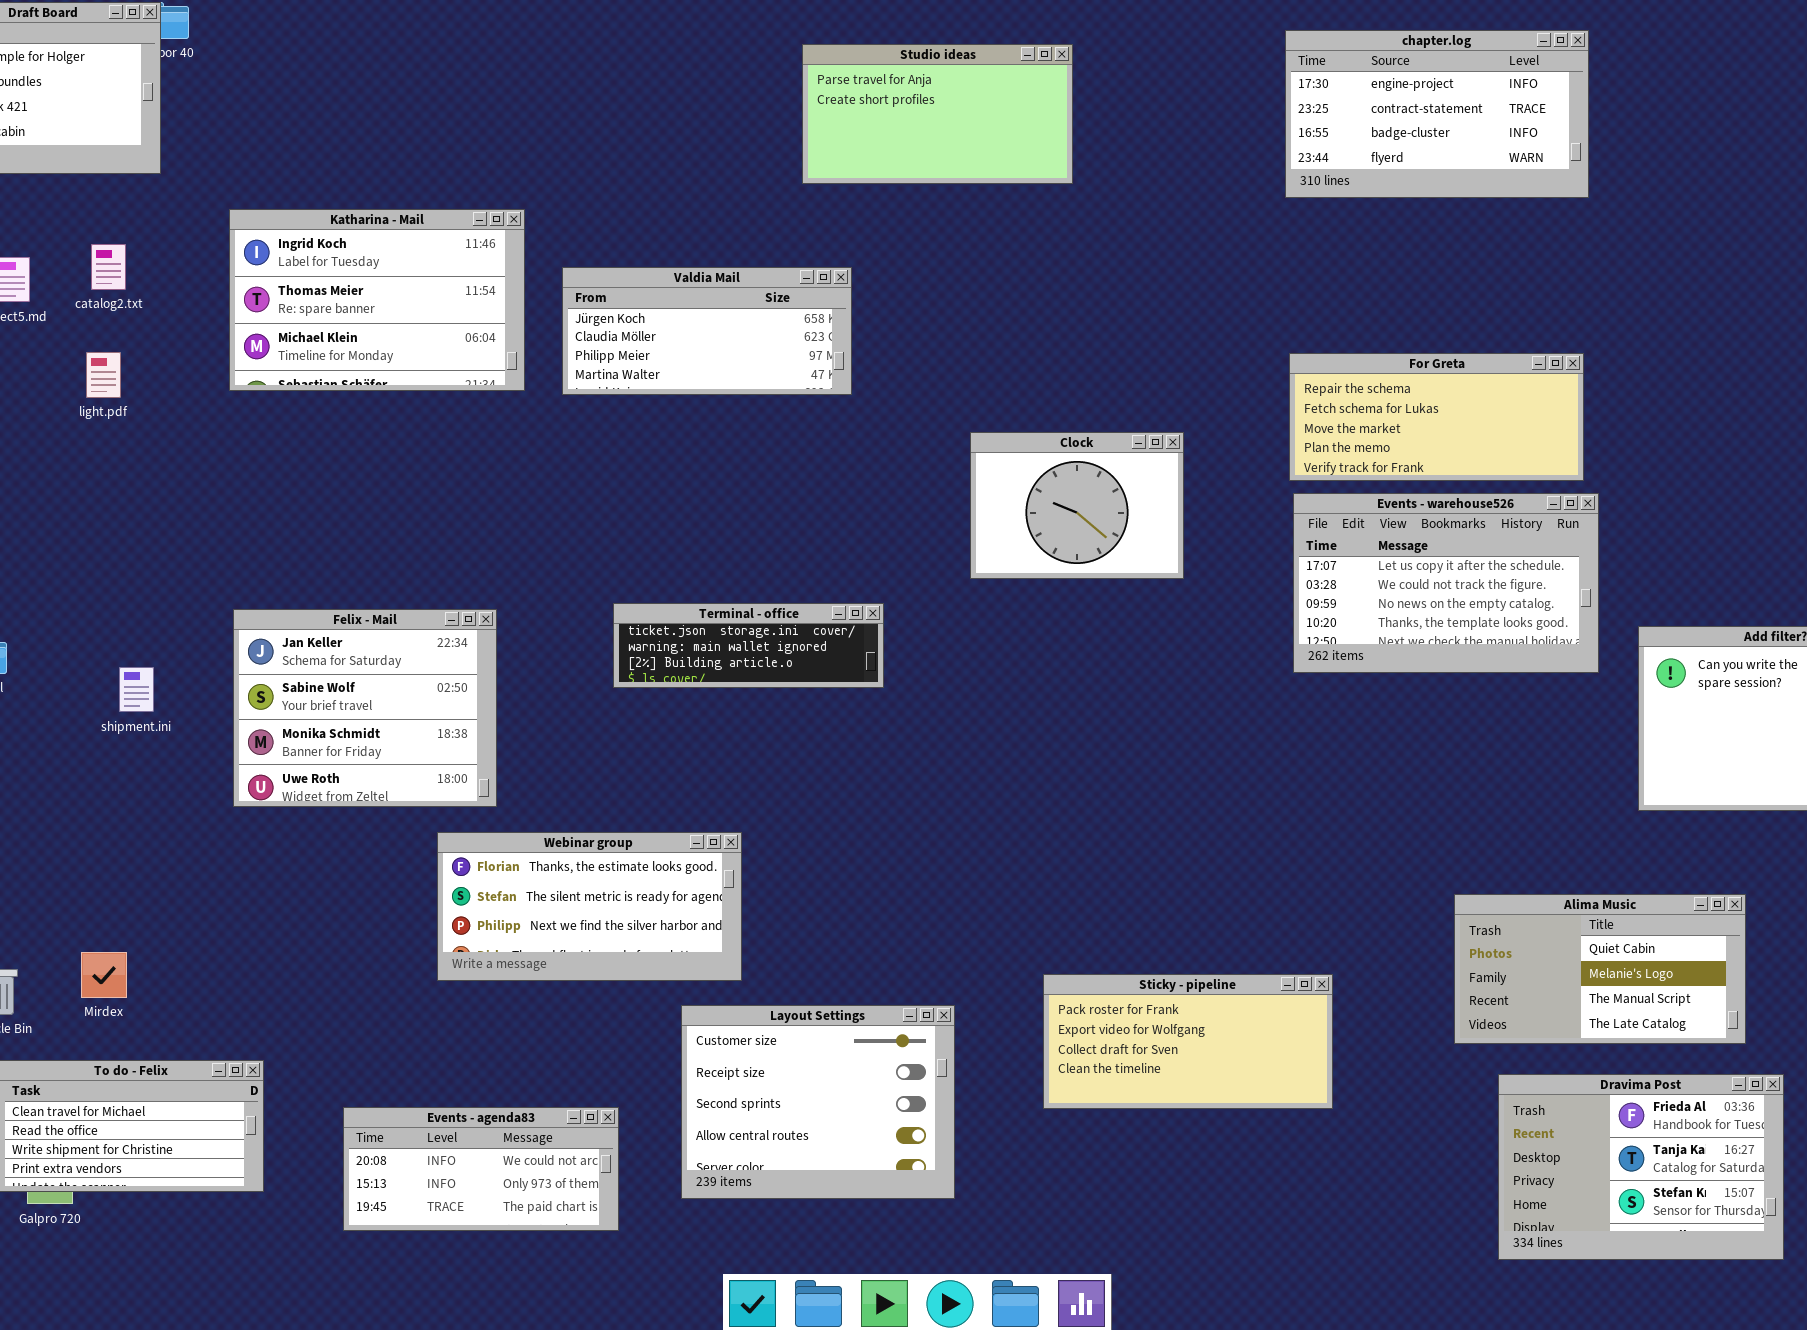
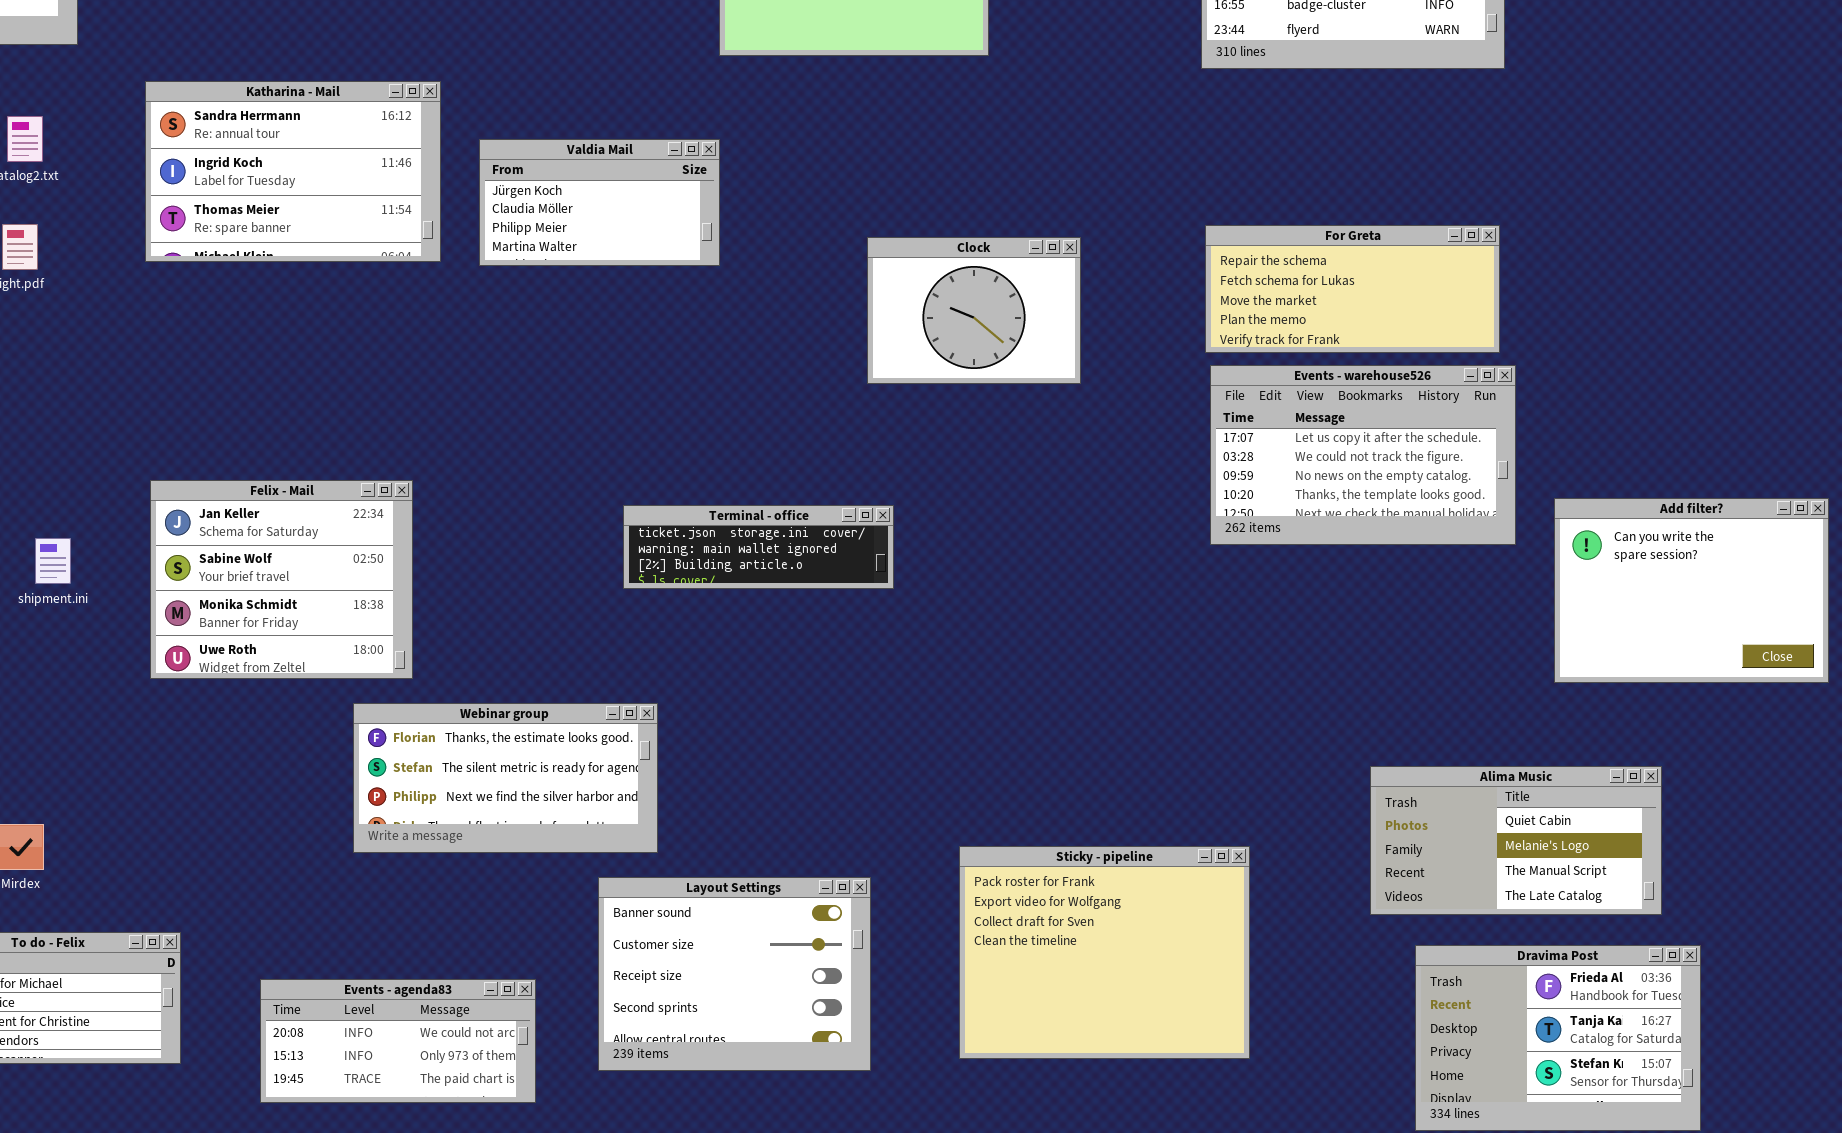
Katharina - Mail: [229,209,525,391] -> [145,81,441,262], scrolled up 1 row
Valdia Mail: [562,267,852,395] -> [479,139,720,266], resized
Clock: [970,432,1184,579] -> [867,237,1081,384], moved
Terminal - office: [613,603,884,688] -> [623,505,894,589], moved
Sticky - pipeline: [1043,974,1333,1109] -> [959,846,1250,1059], resized
Layout Settings: [681,1005,955,1199] -> [598,877,871,1071], scrolled up 1 row

